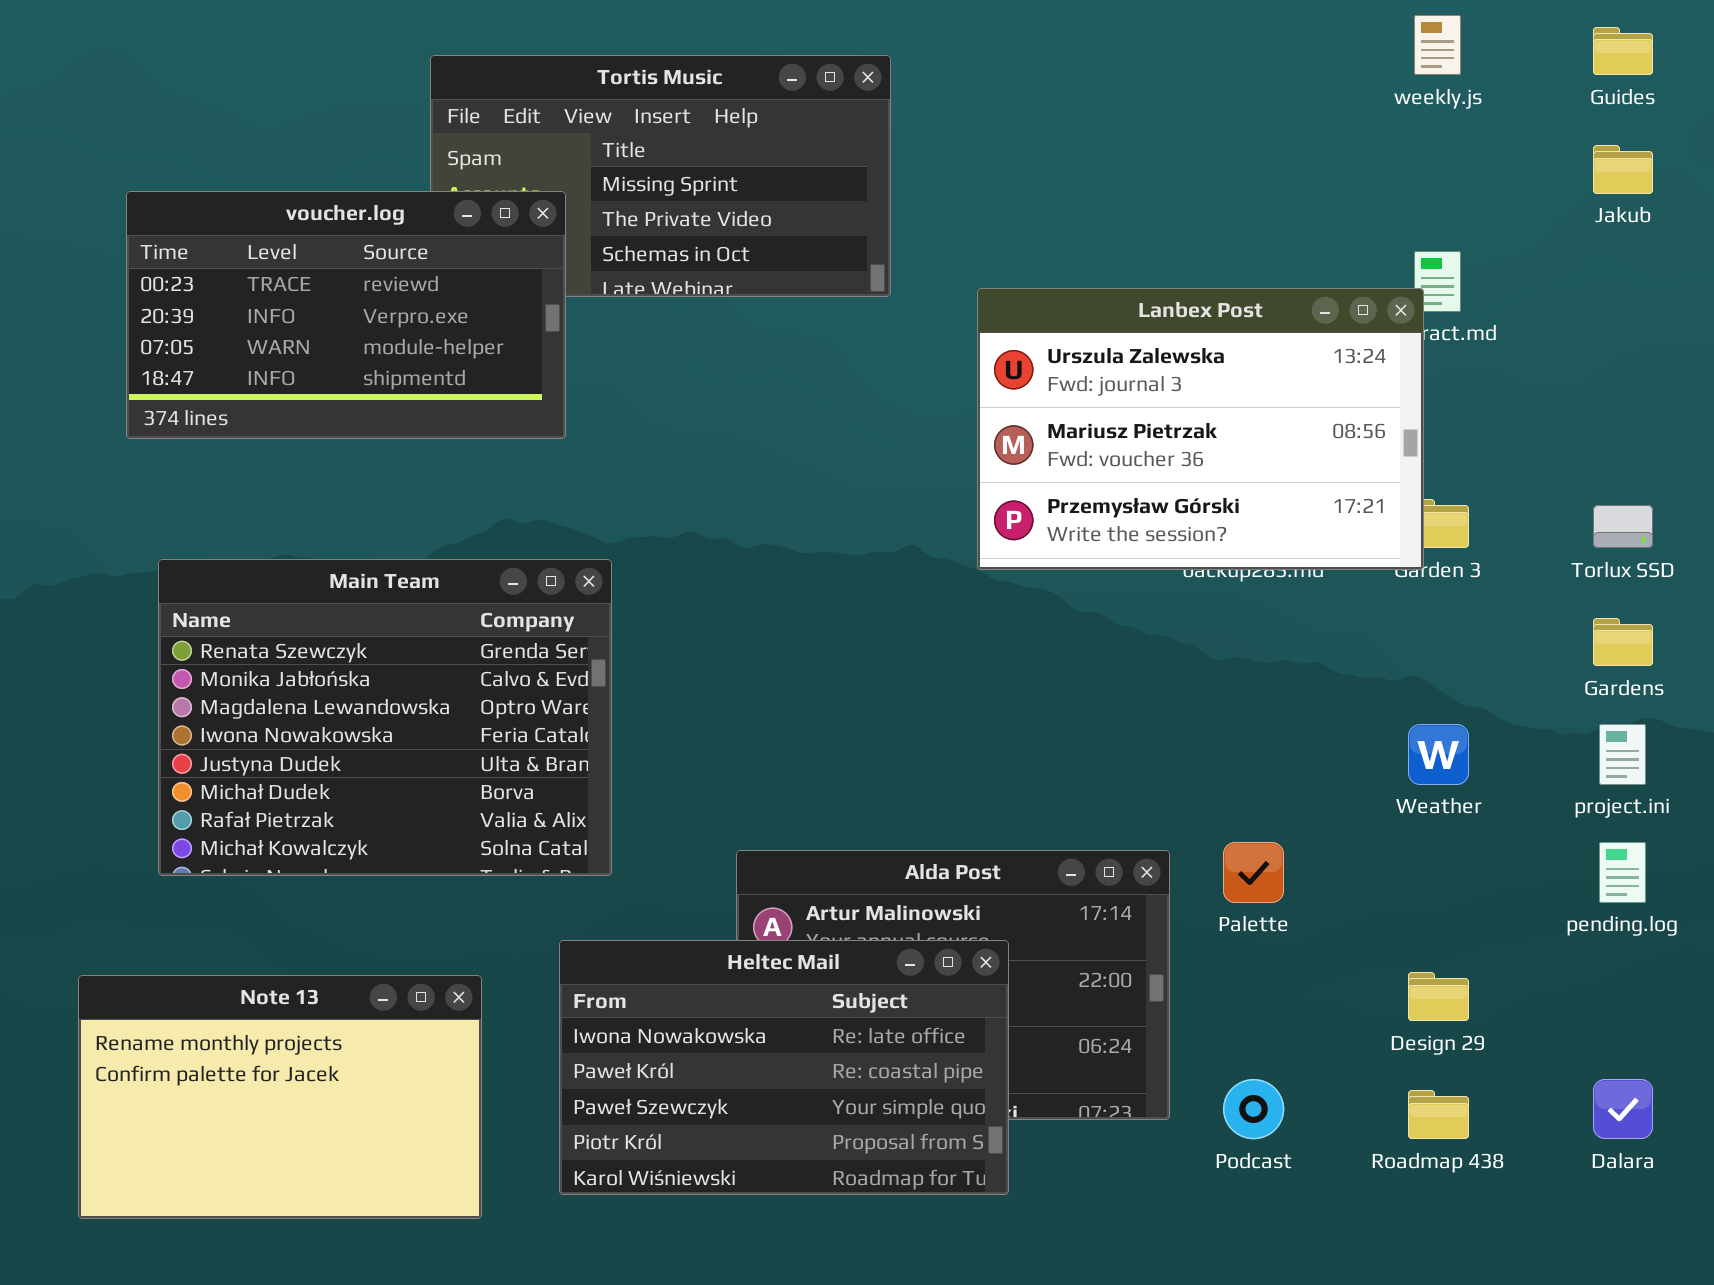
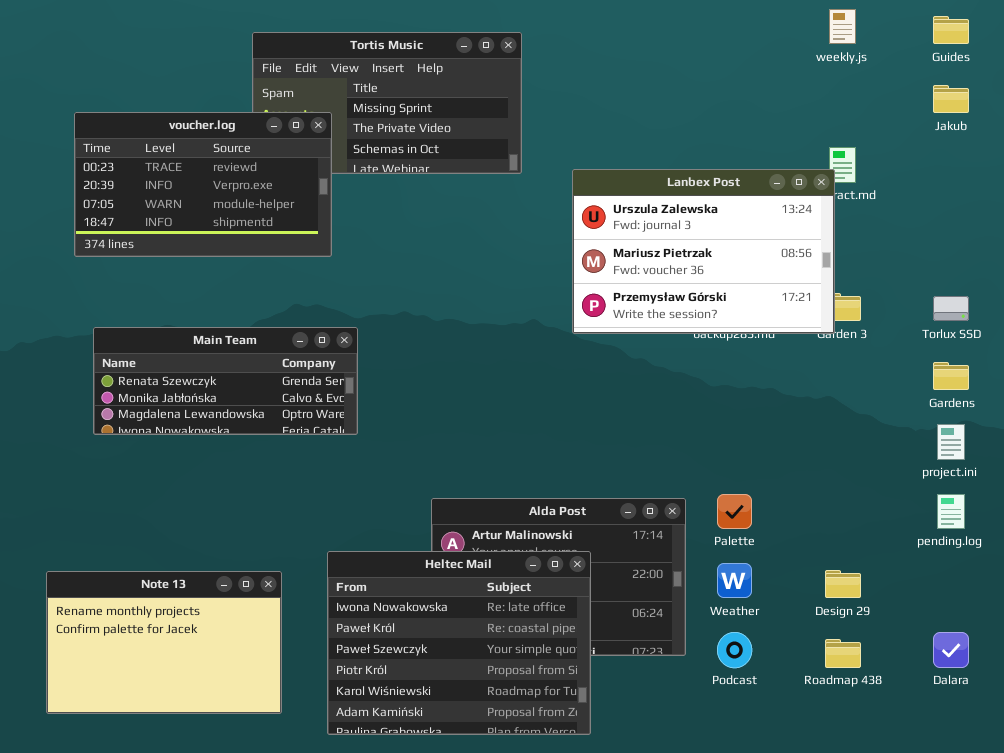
Main Team: [158,559,612,876] -> [93,327,358,435], resized
Weather: [1408,724,1469,785] -> [717,563,752,598], moved
Heltec Mail: [559,940,1009,1195] -> [327,551,591,735], resized

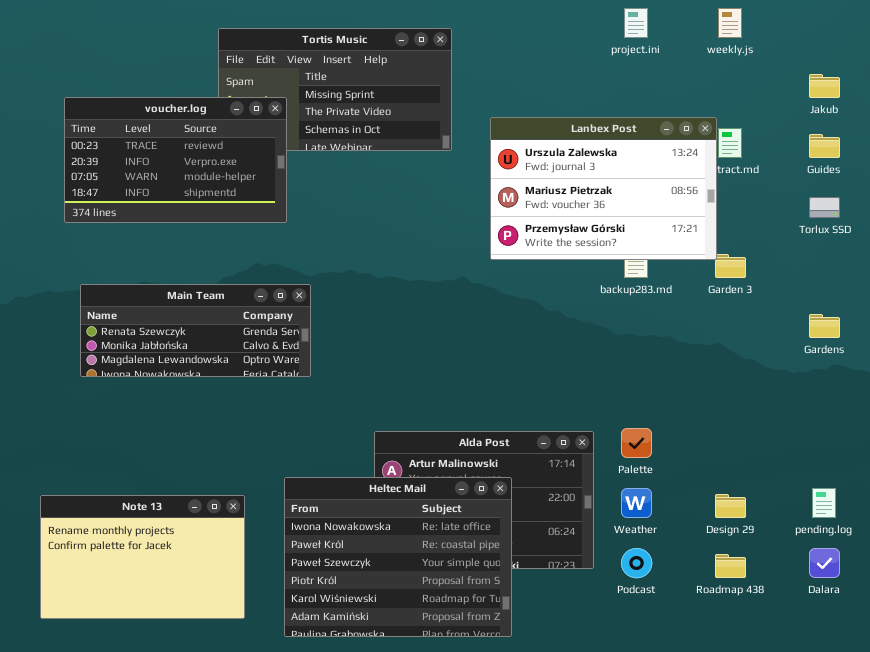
Guides: [933,16,969,44] -> [809,134,840,158], moved
Lanbex Post: [572,169,835,334] -> [490,117,717,260], moved
Torlux SSD: [933,296,969,321] -> [809,197,840,218], moved
project.ini: [937,424,965,460] -> [624,8,648,38], moved
pending.log: [937,494,965,529] -> [812,488,836,518], moved

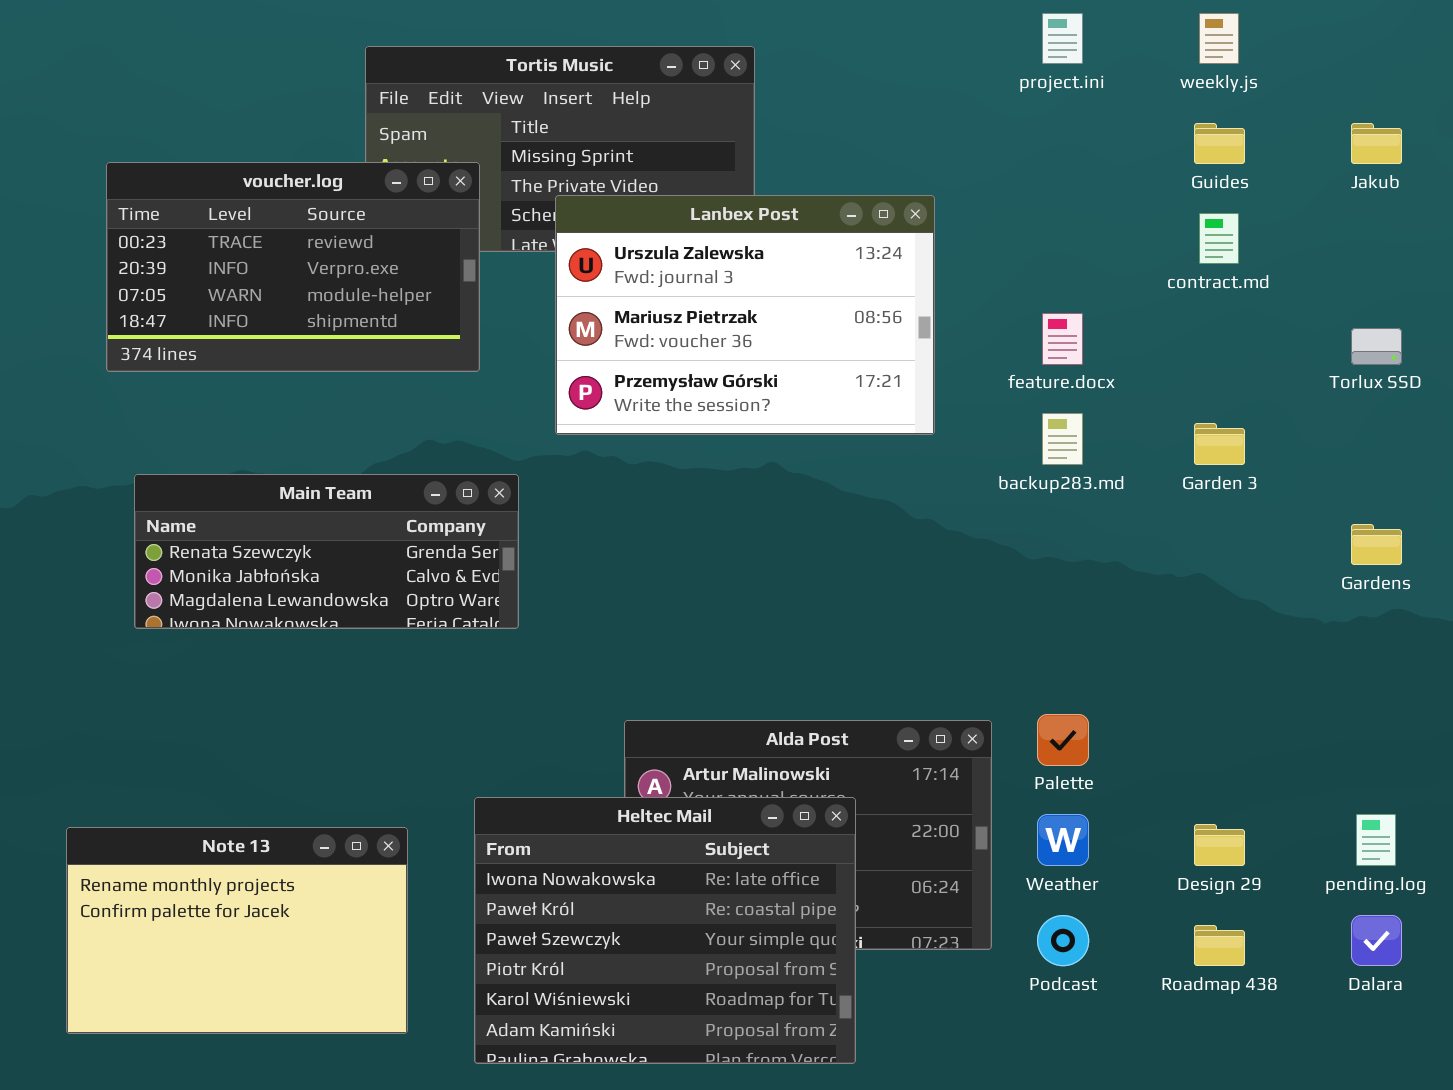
Lanbex Post: [490,117,717,260] -> [555,195,935,435], moved
Guides: [809,134,840,158] -> [1194,123,1245,164], moved

